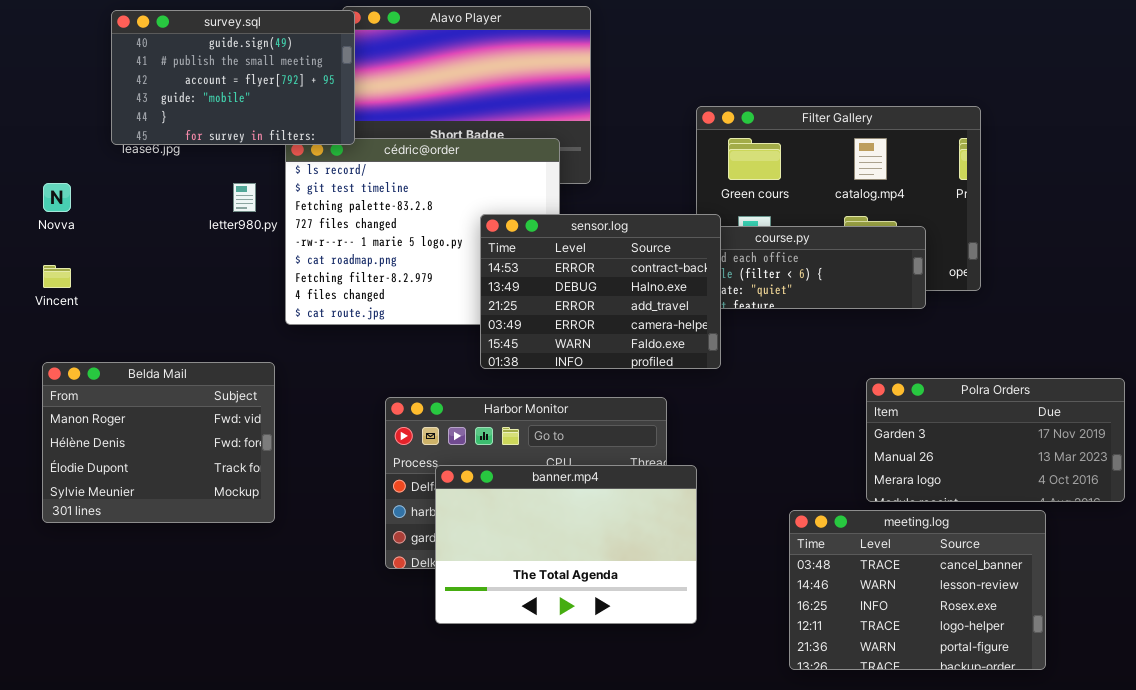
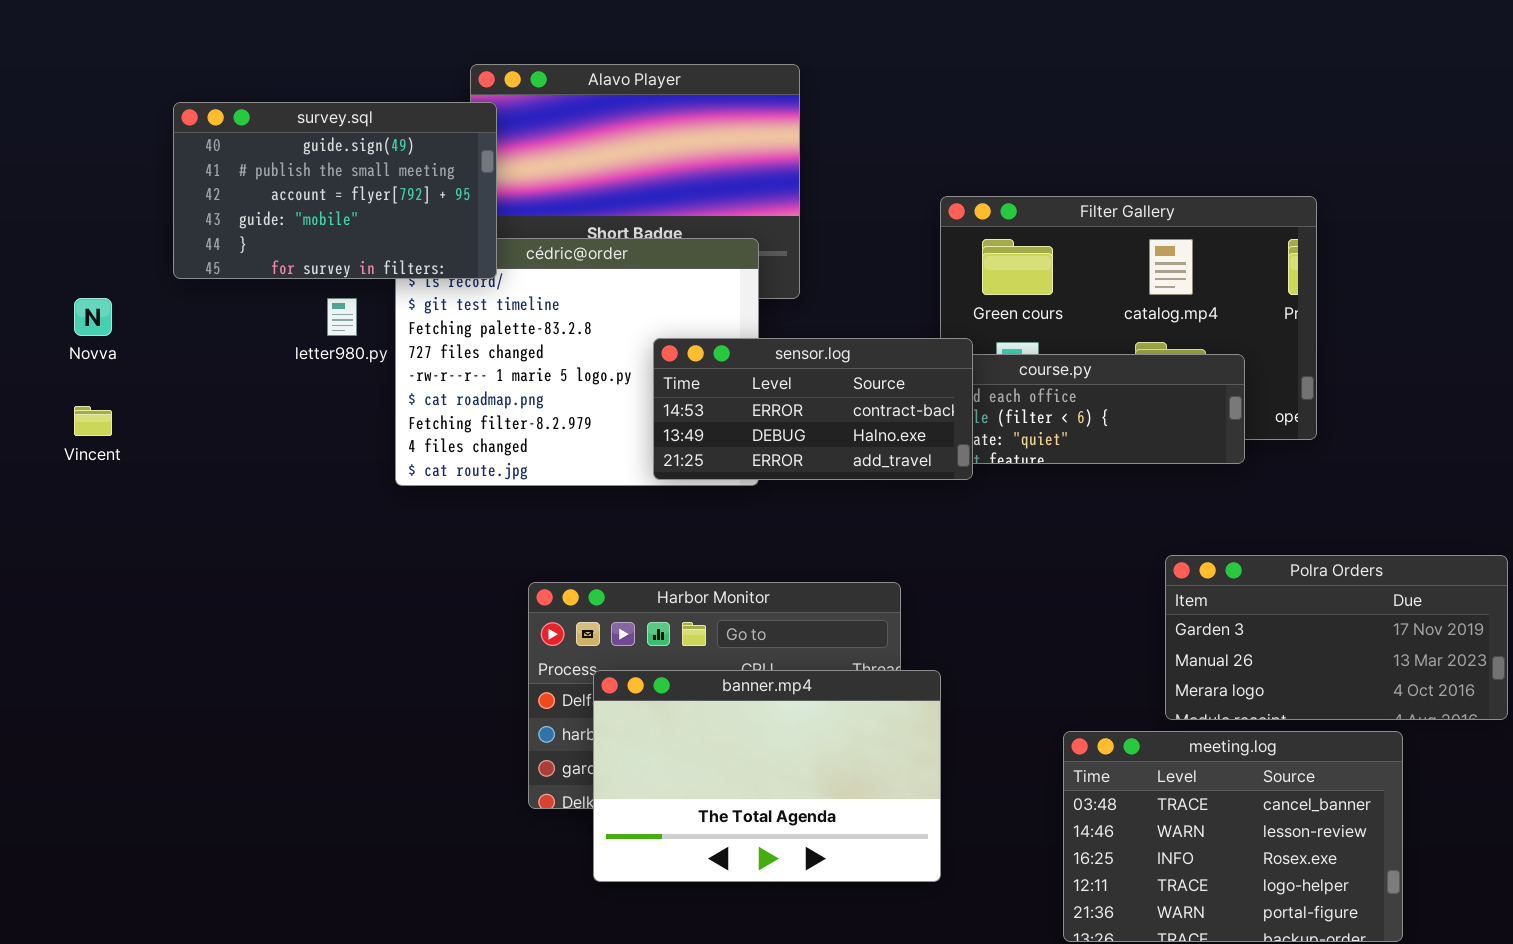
survey.sql: [111,10,355,145] -> [173,102,497,279], moved
sensor.log: [480,214,721,369] -> [653,338,973,480], resized
Belda Mail: [42,362,275,523] -> none, closed

